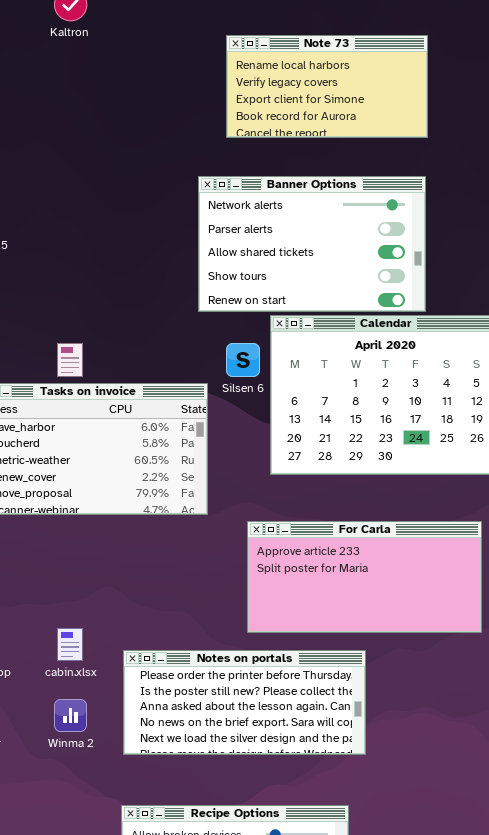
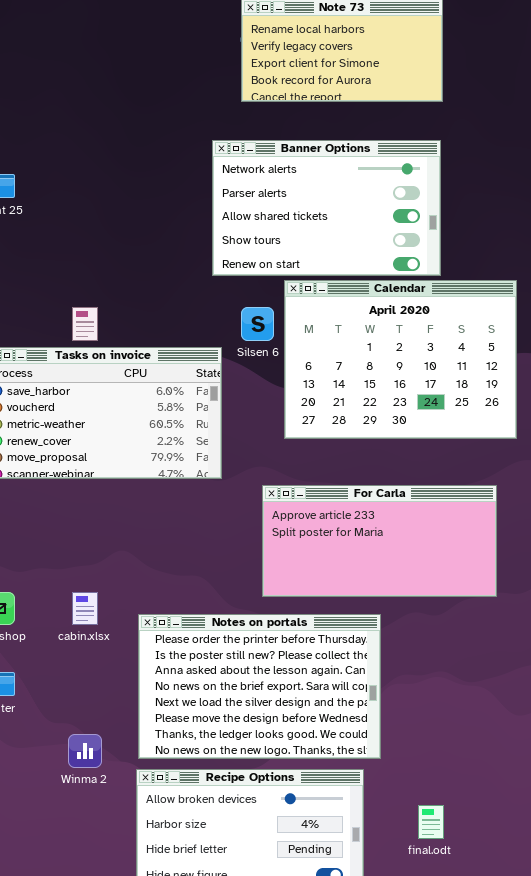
Notes on portals: [123,650,366,755] -> [138,614,381,759], resized
Winma 2: [54,699,87,732] -> [68,734,102,768], moved

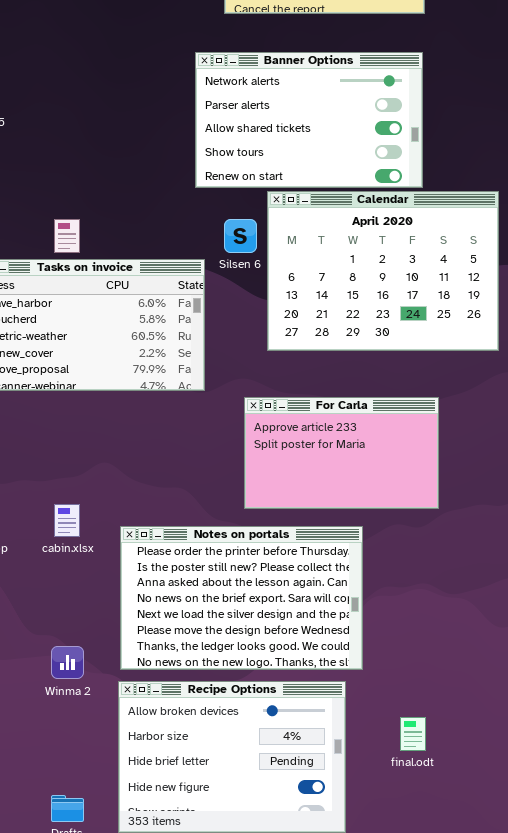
For Carla: [262,485,497,597] -> [244,397,439,509], resized

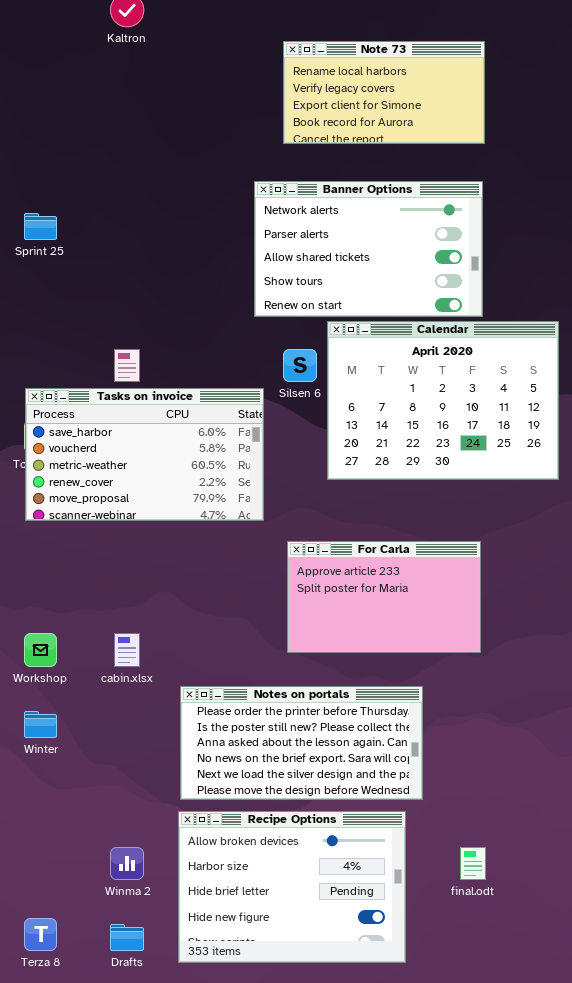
For Carla: [244,397,439,509] -> [287,541,481,653], moved
Notes on portals: [120,526,363,670] -> [180,686,423,800], resized
Winma 2: [51,646,84,679] -> [110,847,144,880], moved

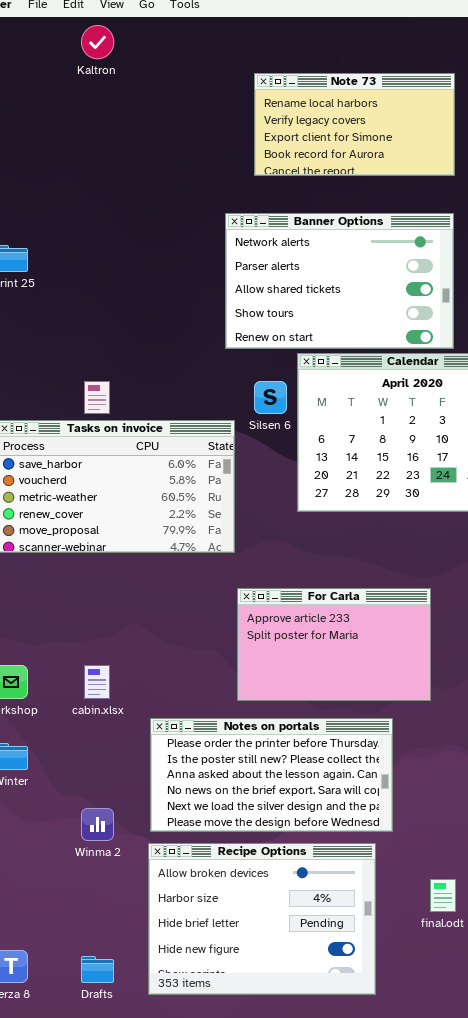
For Carla: [287,541,481,653] -> [237,588,431,701], moved
Winma 2: [110,847,144,880] -> [81,808,114,841], moved

